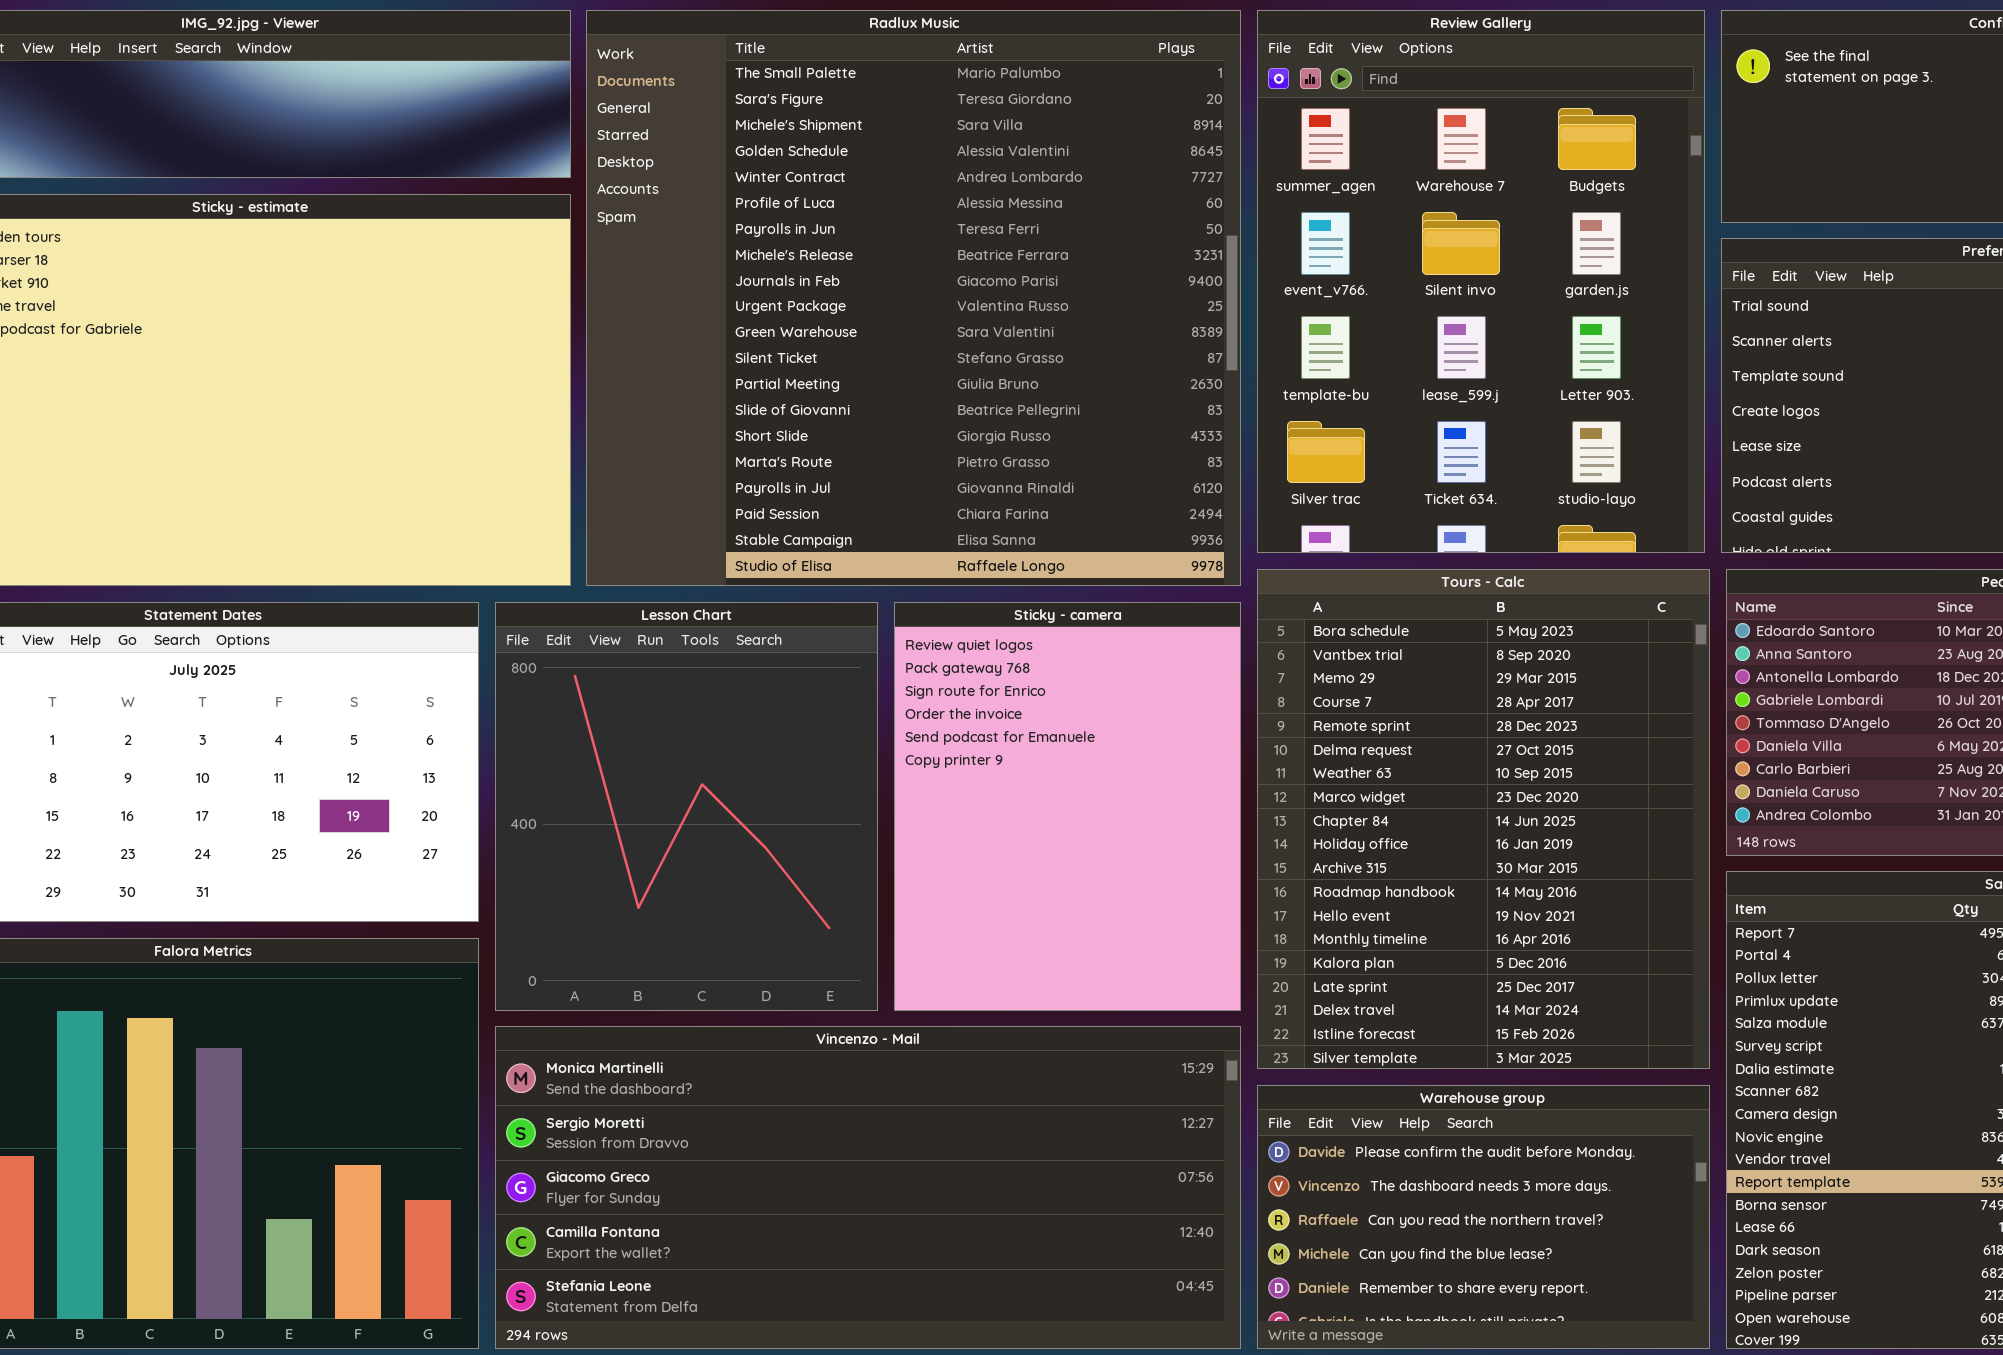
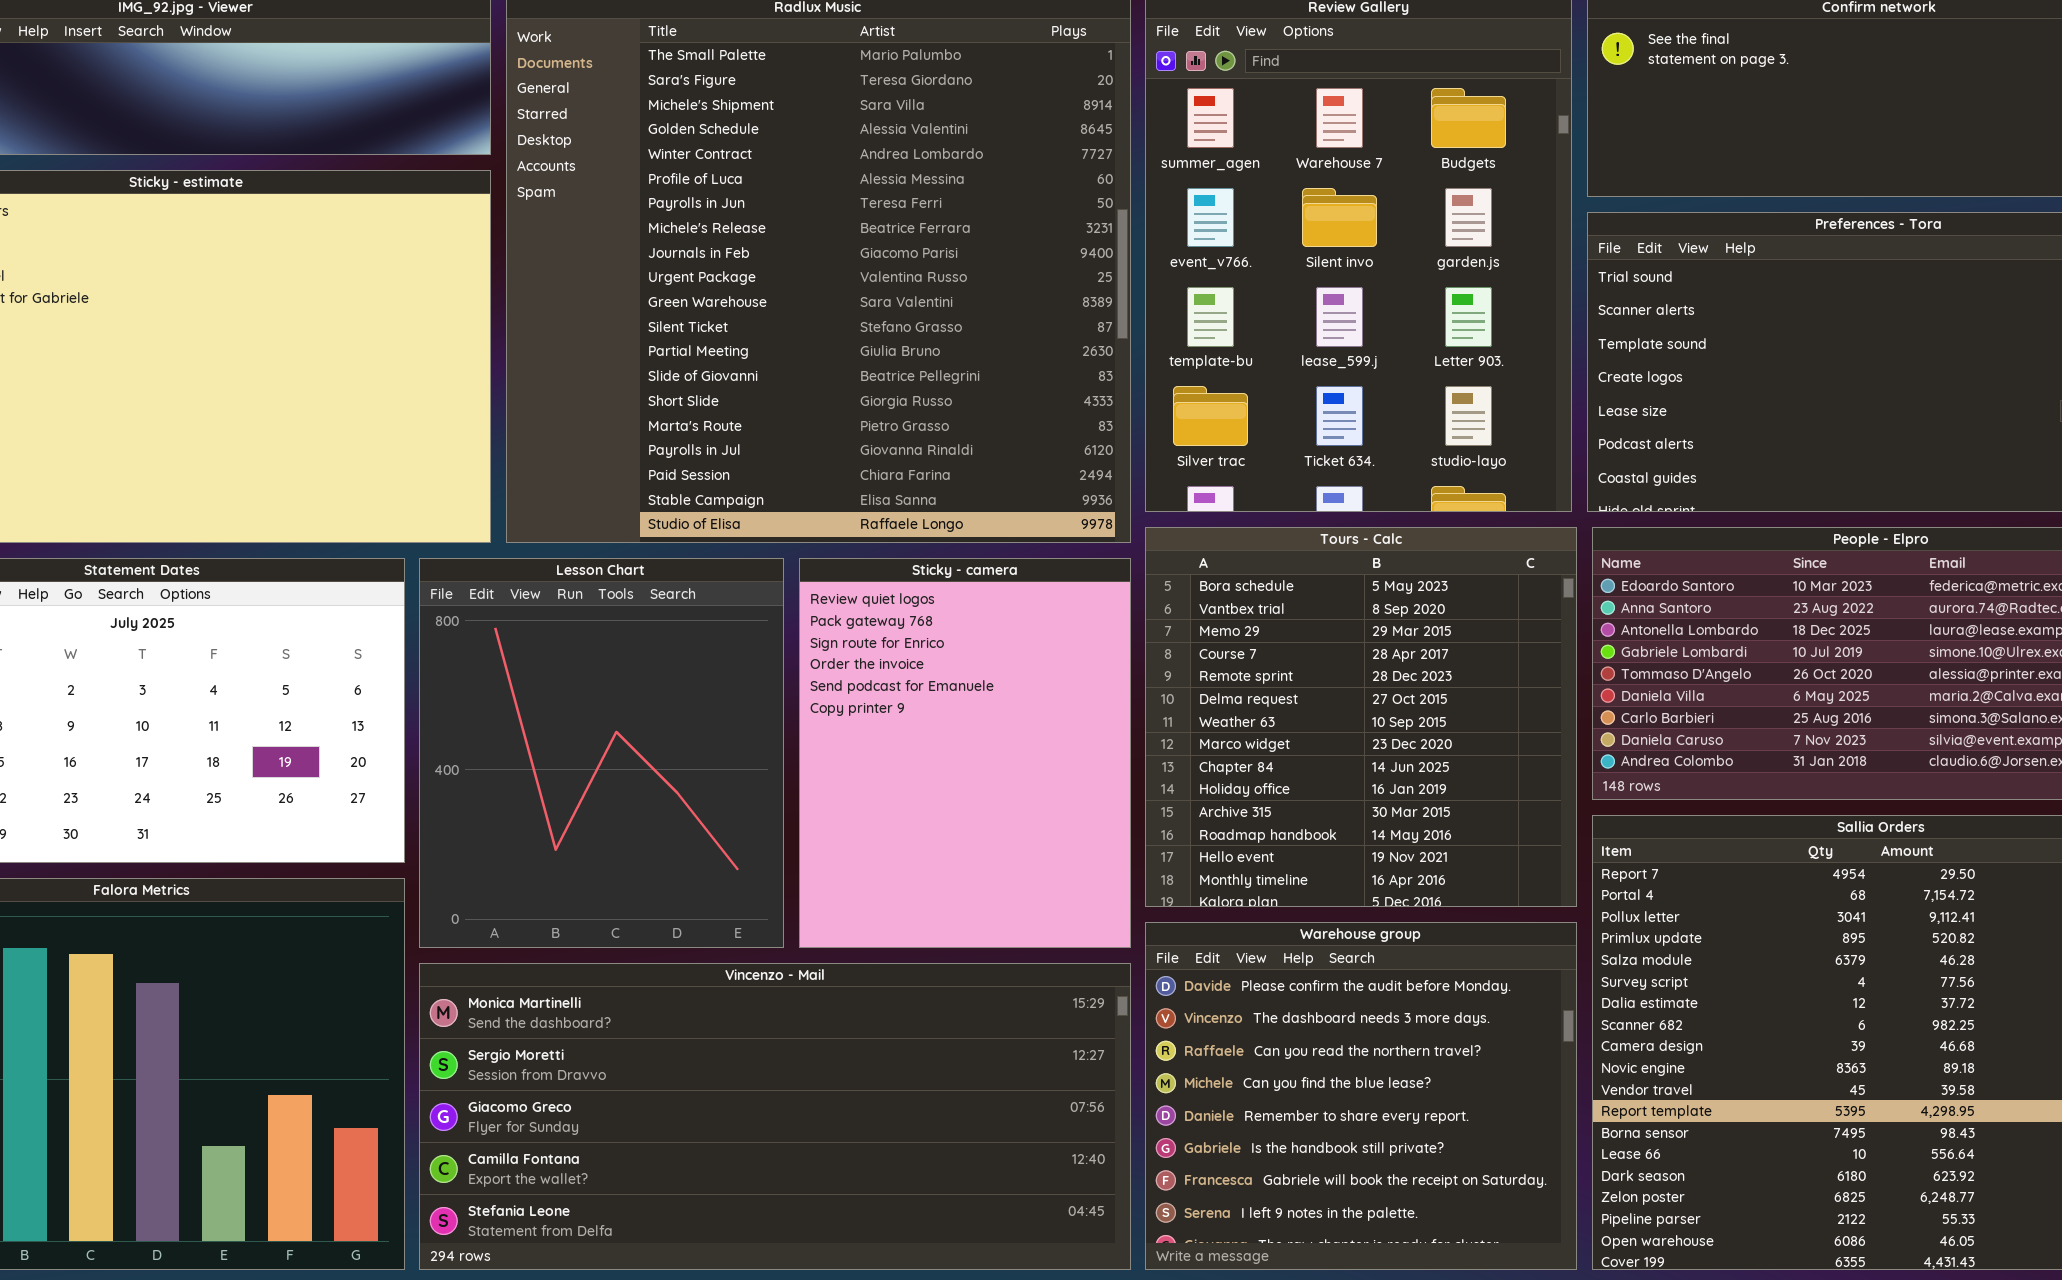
Tours - Calc: [1257,569,1710,1069] -> [1145,527,1577,907], resized
Warehouse group: [1257,1085,1710,1349] -> [1145,922,1577,1270], resized

